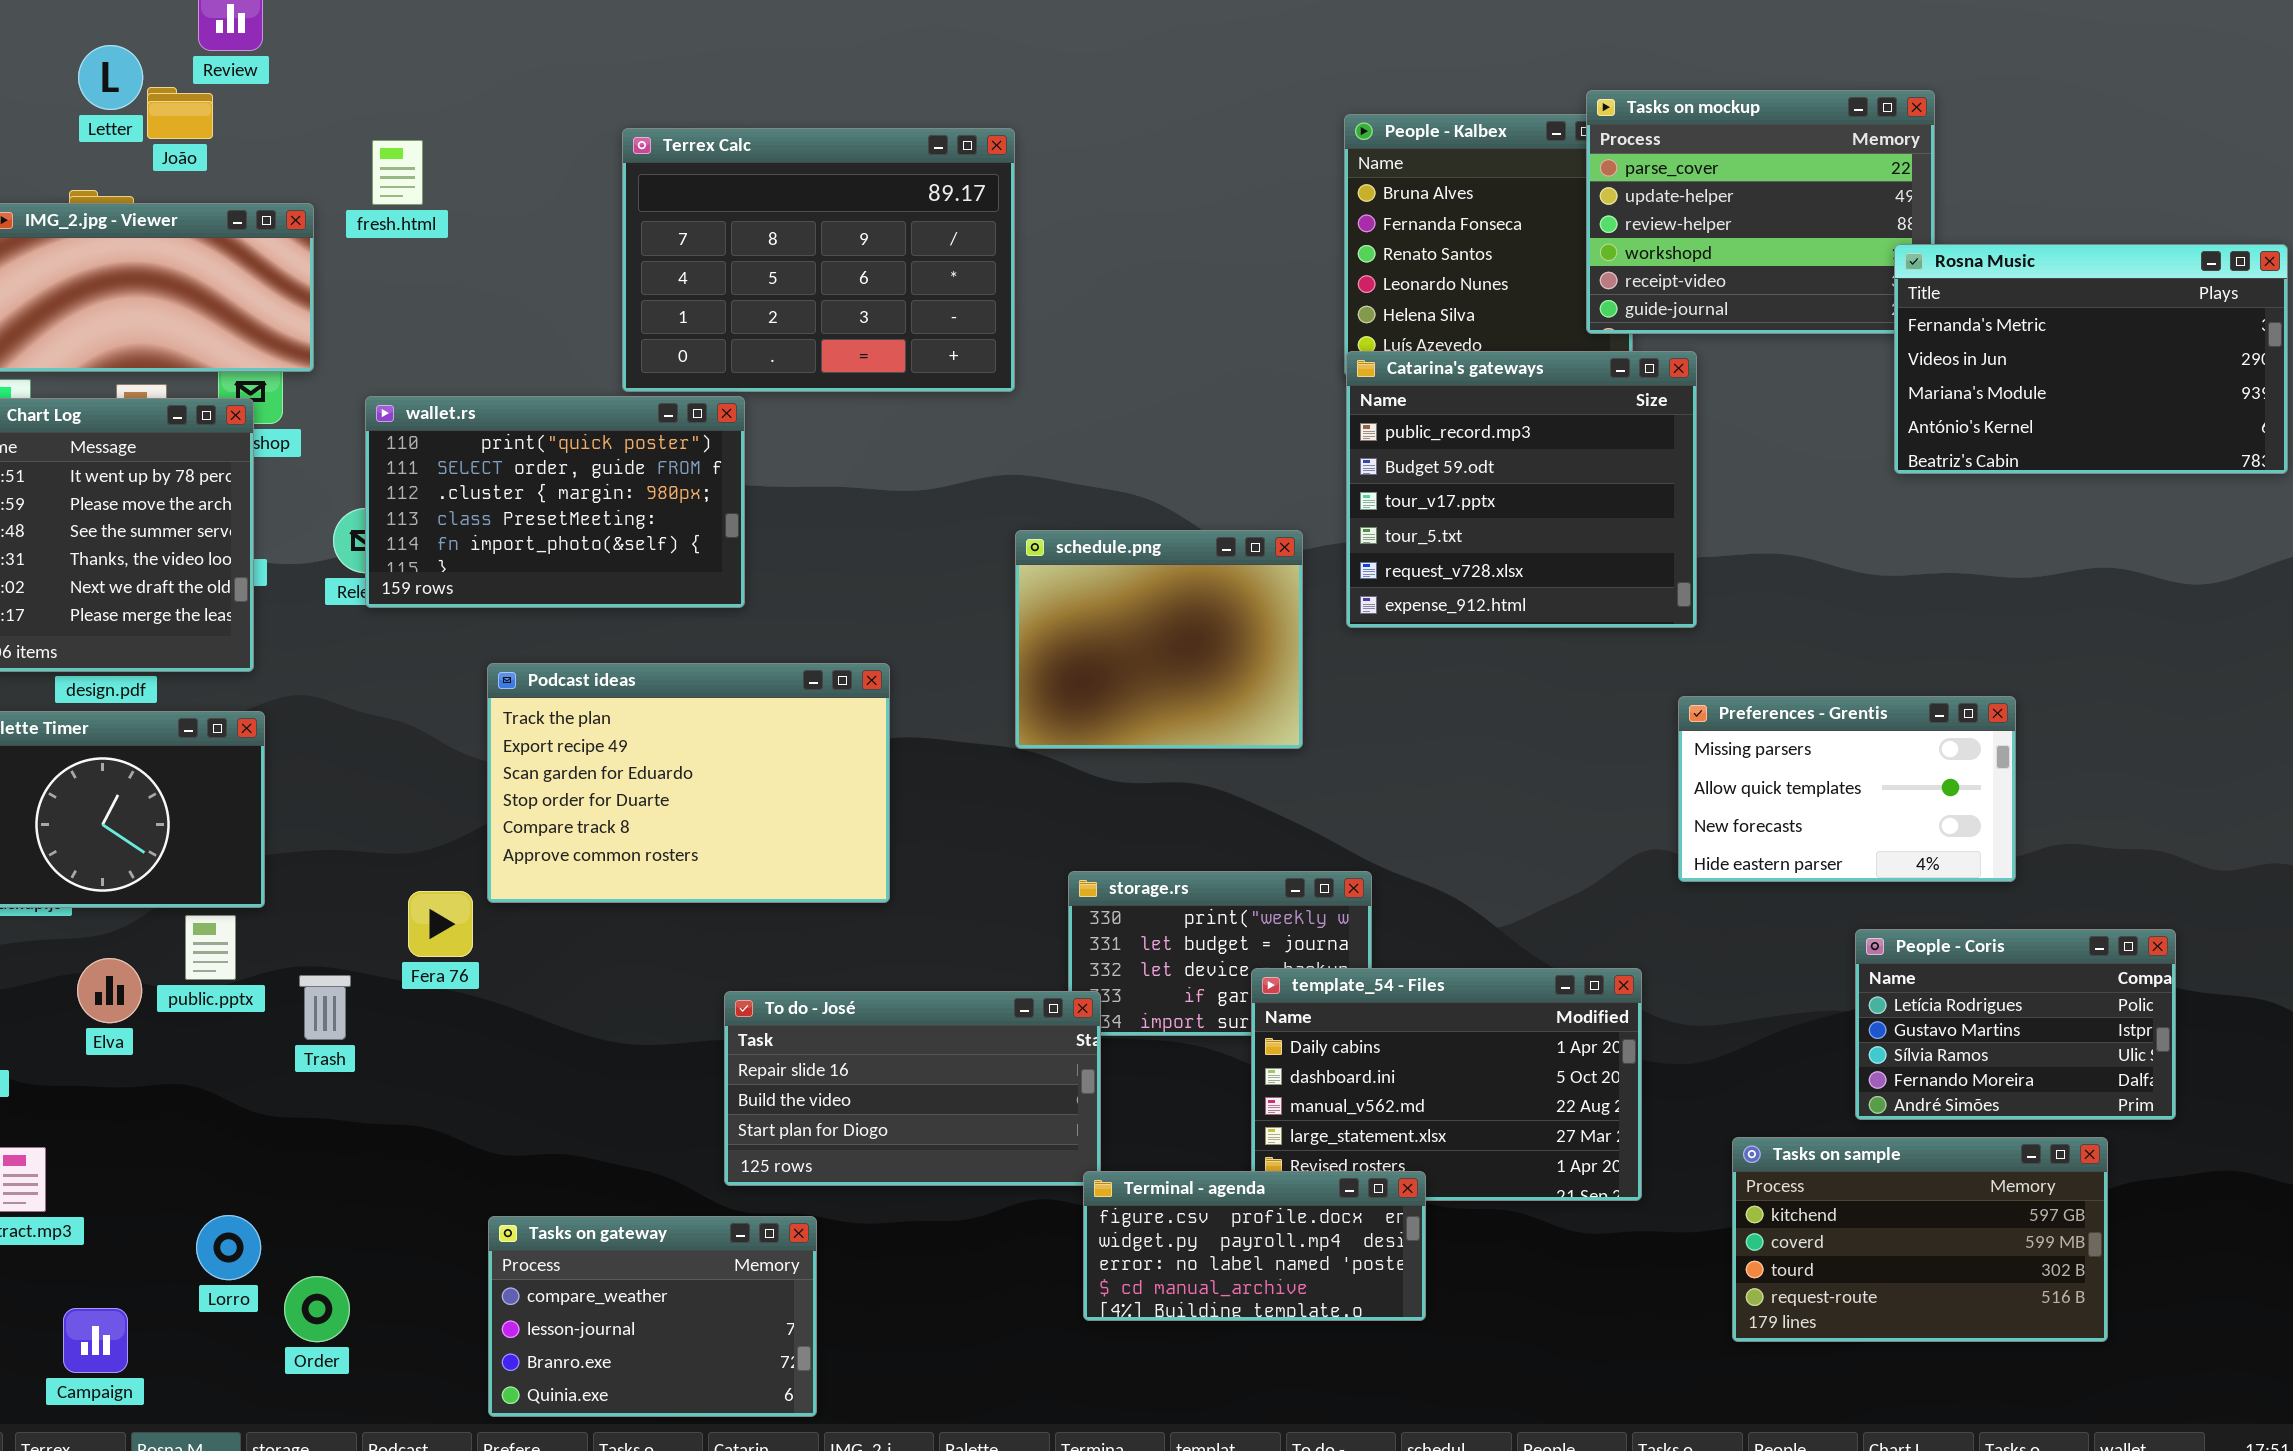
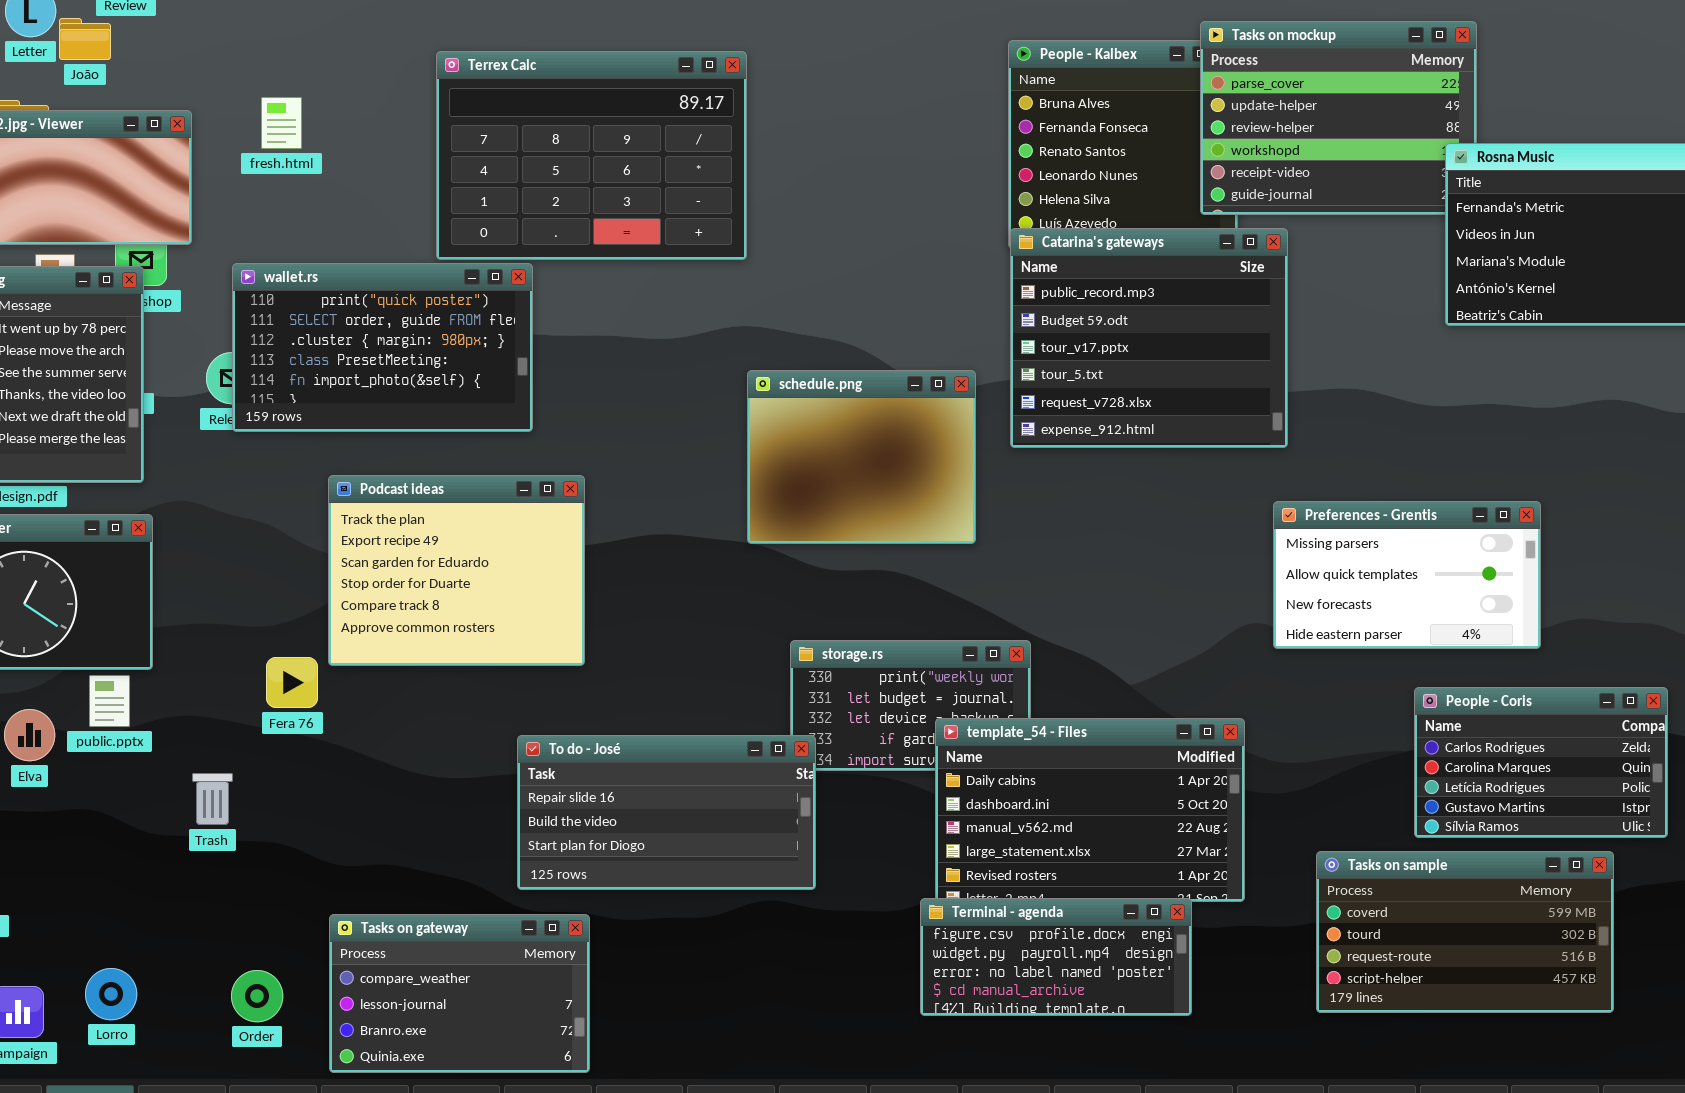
fresh.html: [372,140,423,205] -> [261,97,302,149], moved
Podcast ideas: [487,663,890,903] -> [328,475,585,666], resized
People - Coris: [1855,929,2176,1120] -> [1414,687,1668,838], scrolled up 2 rows
Trash: [299,975,351,1040] -> [192,773,233,825], moved
Tasks on sample: [1732,1137,2108,1342] -> [1316,851,1614,1013], scrolled down 1 row
Terminal - agenda: [1083,1171,1426,1321] -> [920,898,1192,1016], moved
Lorro: [196,1215,261,1280] -> [85,968,137,1020], moved
Order: [284,1276,350,1342] -> [231,970,283,1022], moved

